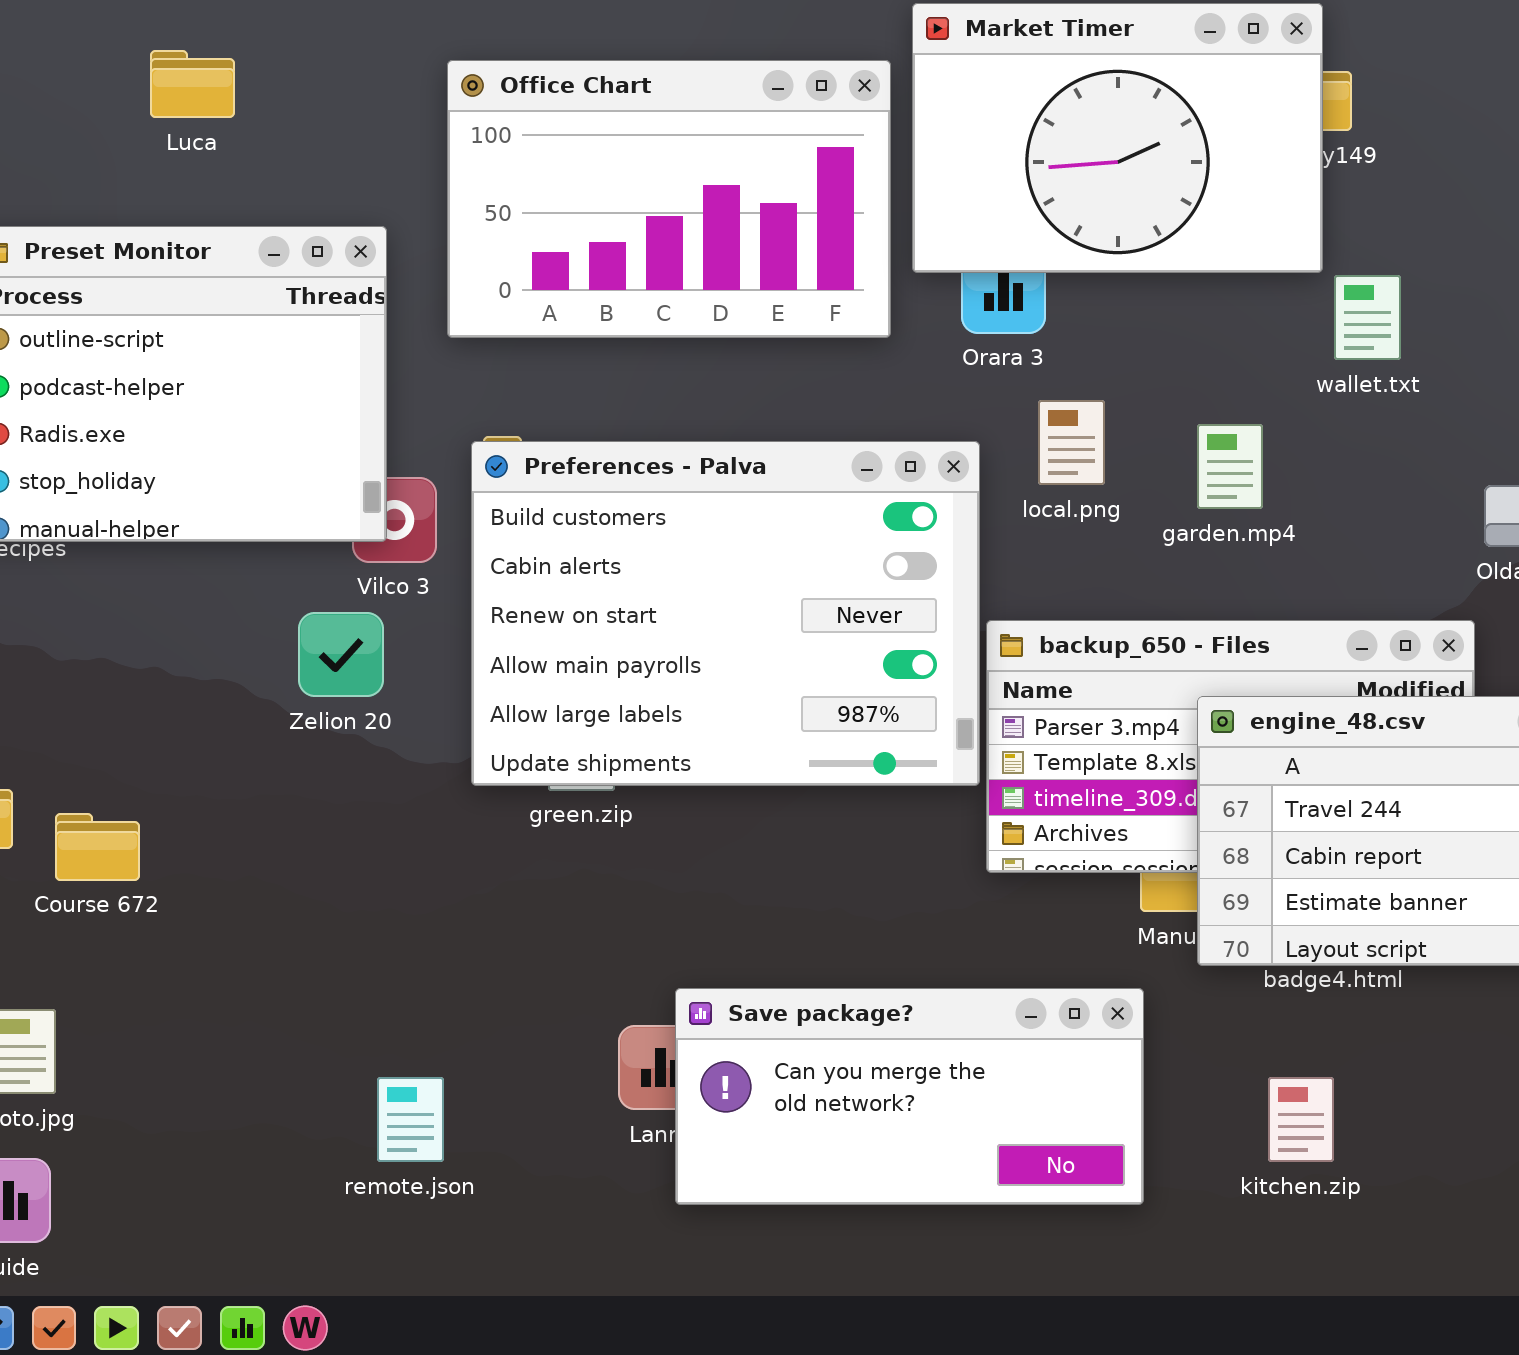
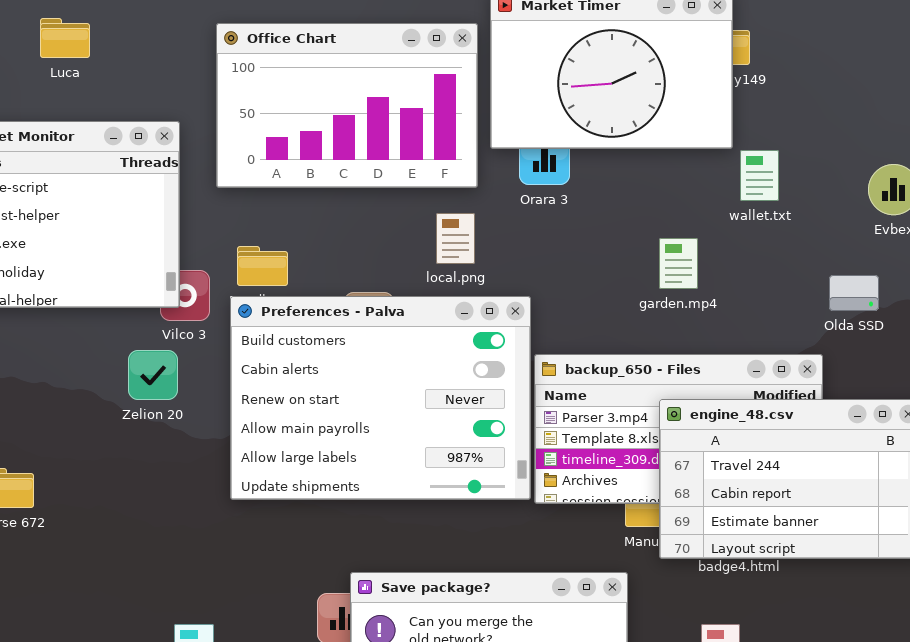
local.png: [1038,400,1105,485] -> [436,213,475,264], moved
Preferences - Palva: [471,441,980,786] -> [230,296,531,500], moved

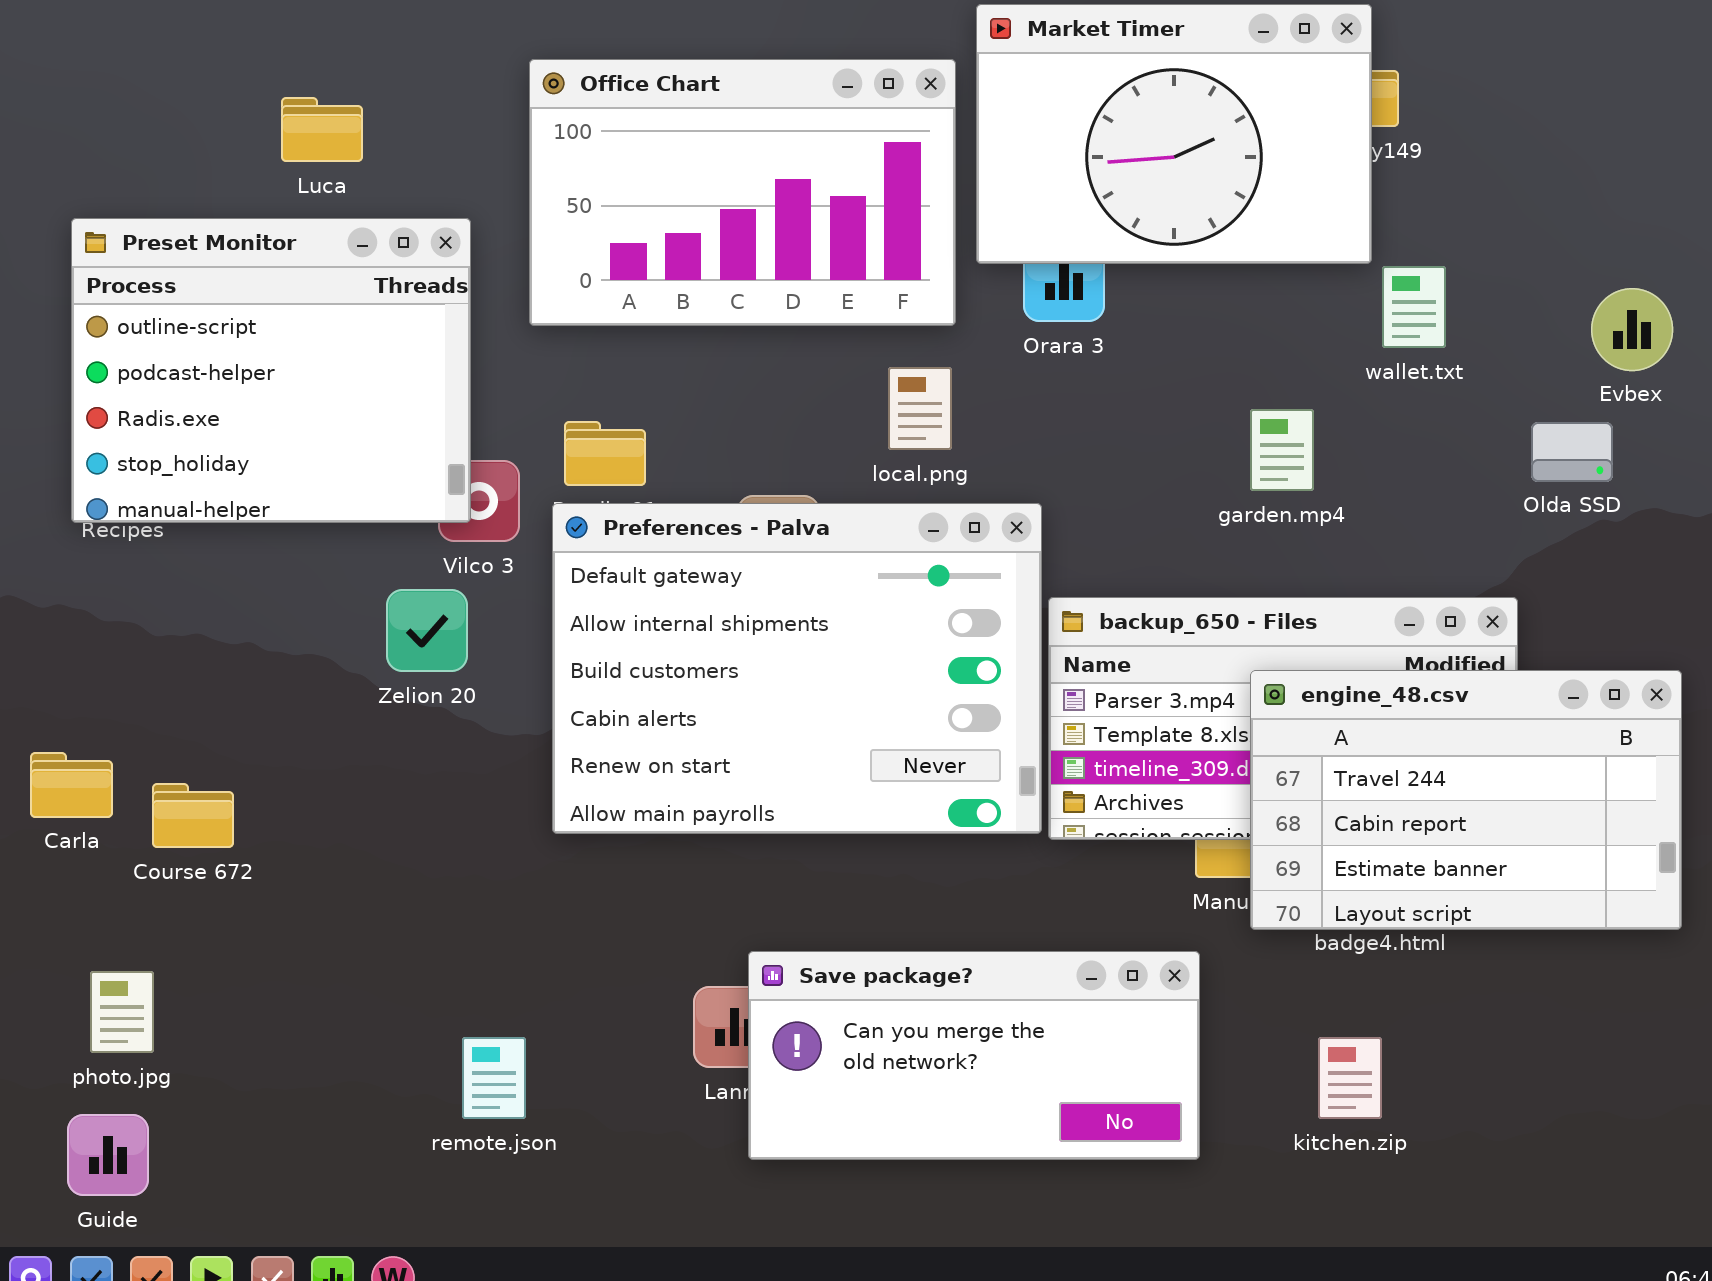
Luca: [40,18,90,58] -> [281,97,363,162], moved
Olda SSD: [829,275,879,311] -> [1531,422,1613,482], moved
Preferences - Palva: [230,296,531,500] -> [552,503,1042,834], scrolled up 2 rows

